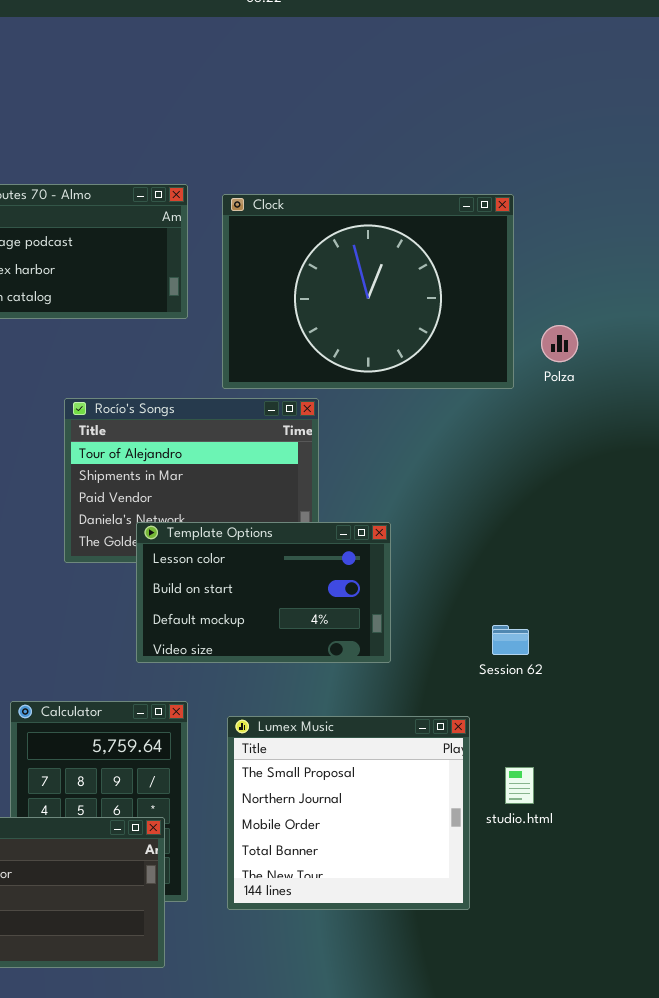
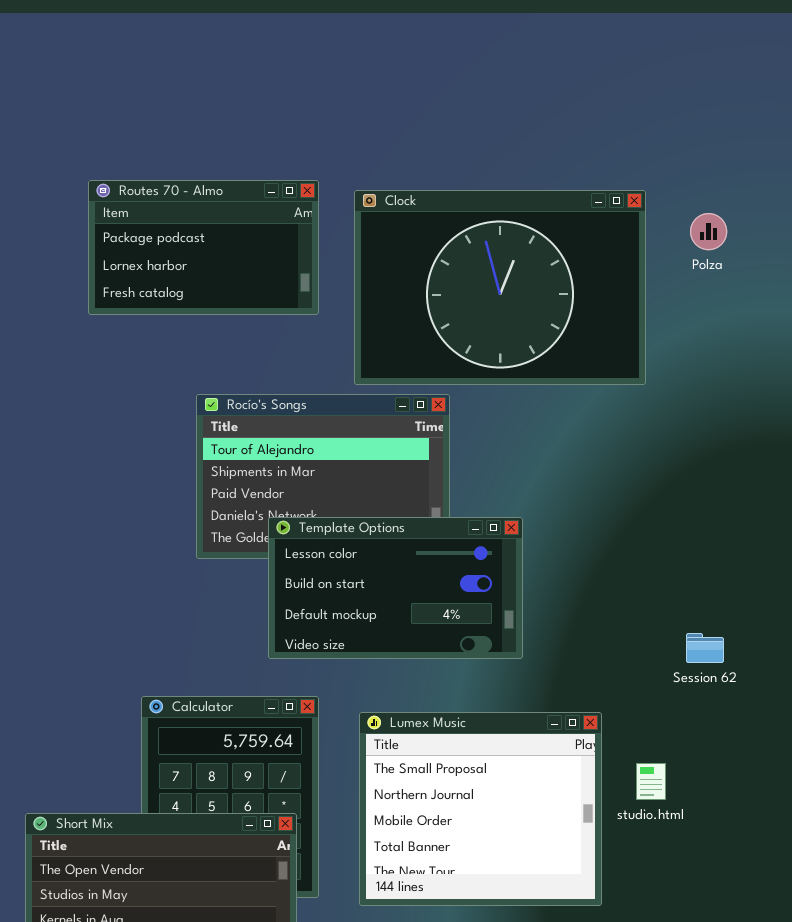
Polza: [541,325,578,362] -> [690,213,727,250], moved
Session 62: [492,625,529,655] -> [686,633,724,663], moved

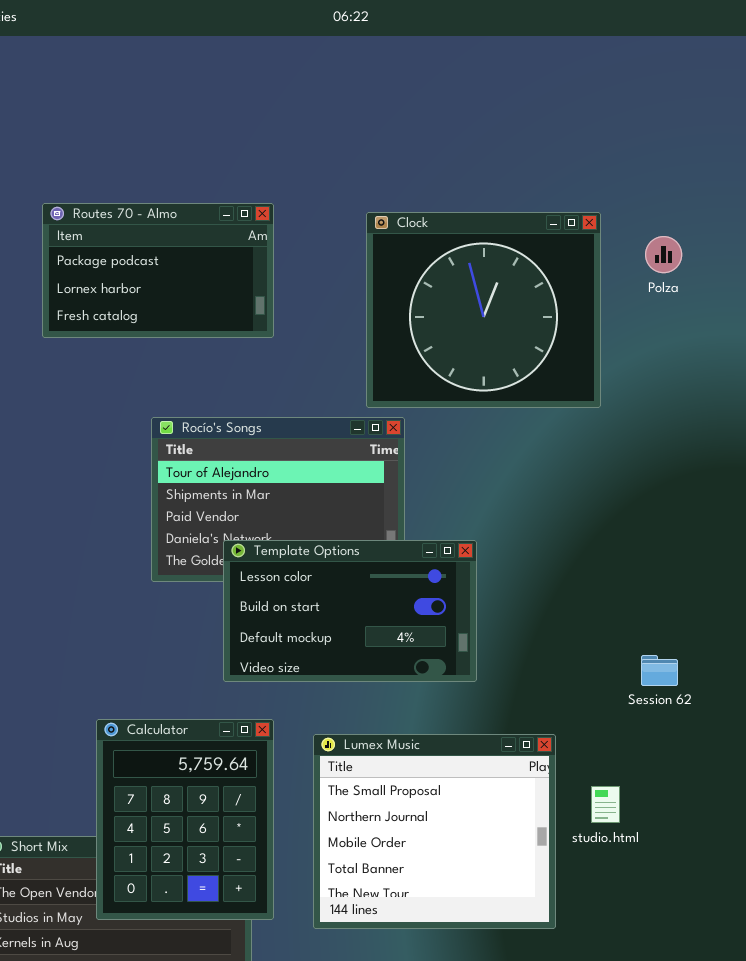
Clock: [354,190,646,385] -> [366,212,601,408], resized
Calculator: [141,696,319,898] -> [96,719,274,920], raised

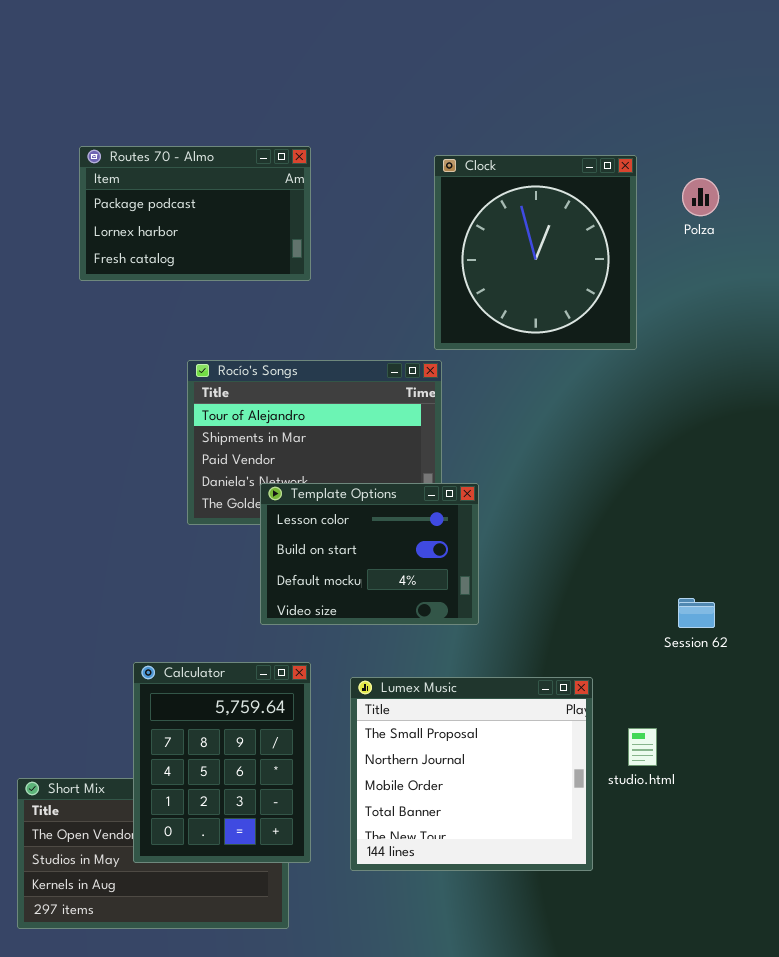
Clock: [366,212,601,408] -> [434,155,637,350], resized
Template Options: [223,540,477,682] -> [260,483,479,625], resized

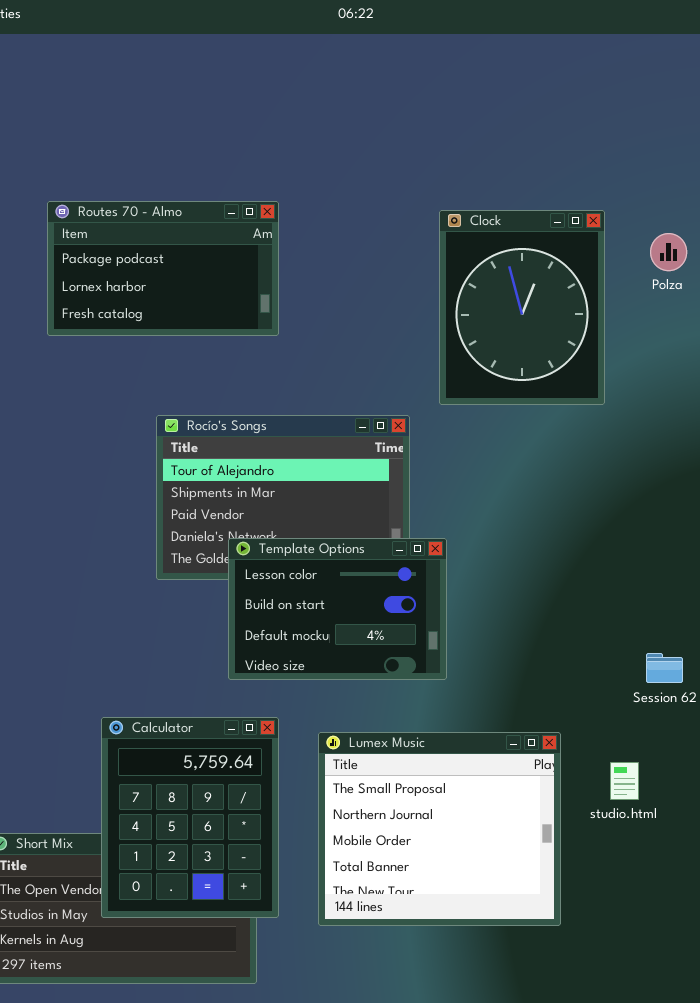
Clock: [434,155,637,350] -> [439,210,605,405], resized
studio.html: [628,728,657,766] -> [610,762,639,800], moved

